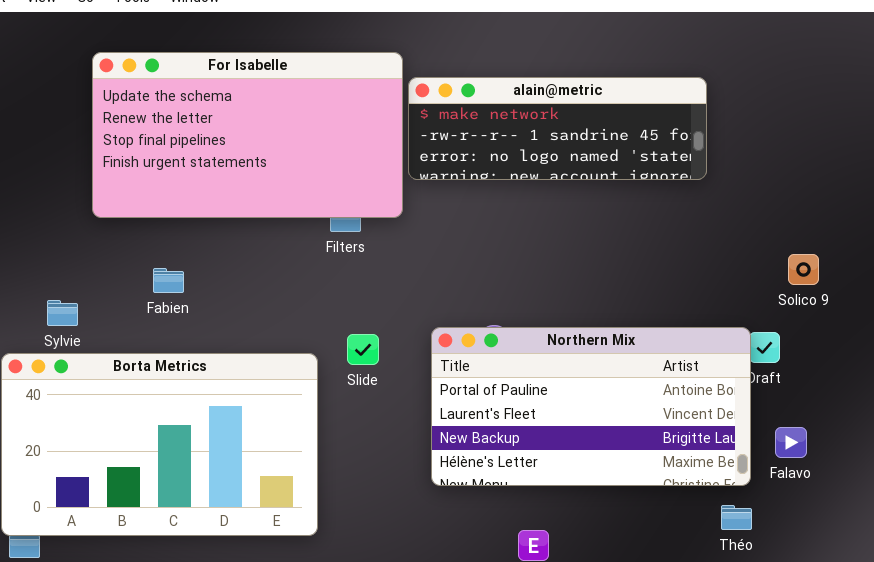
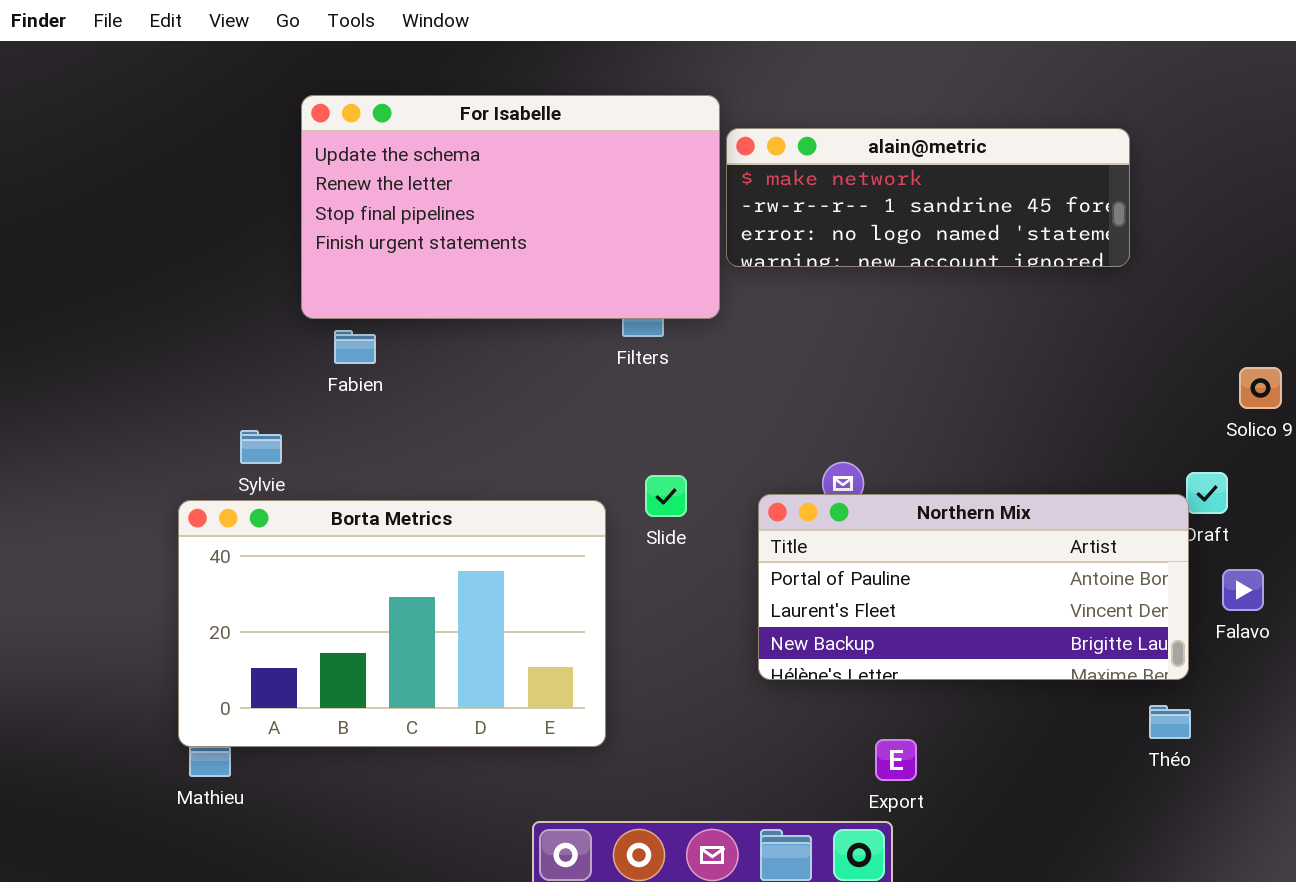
Fabien: [153,268,184,293] -> [334,330,376,364], moved
Northern Mix: [431,327,751,486] -> [758,494,1189,680], resized
Falavo: [775,427,807,458] -> [1222,569,1264,611], moved

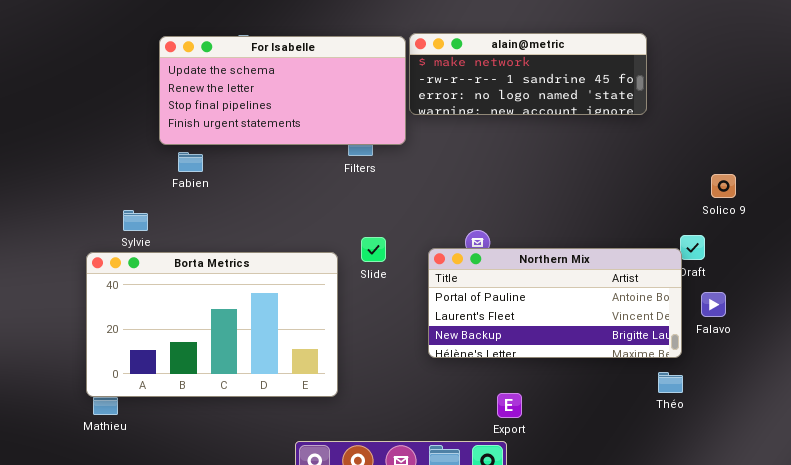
For Isabelle: [301,95,720,319] -> [159,36,406,145], resized

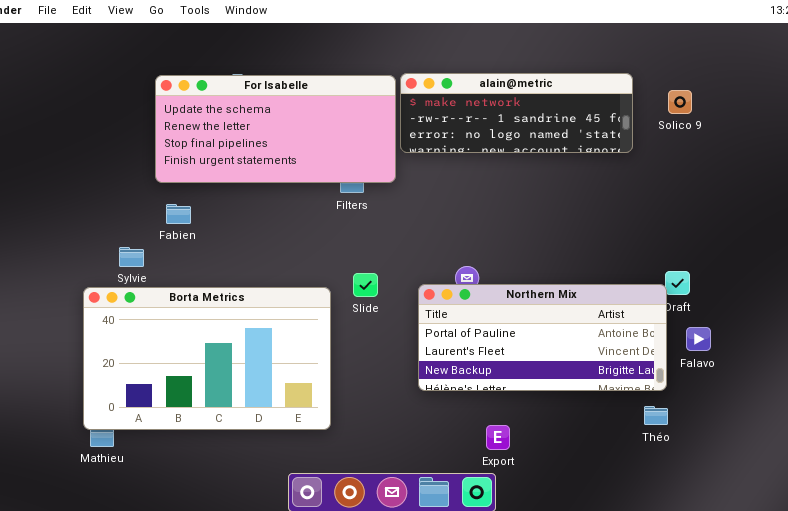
Fabien: [178,152,203,172] -> [166,204,191,224], moved
Solico 9: [711,174,736,198] -> [668,90,692,114], moved

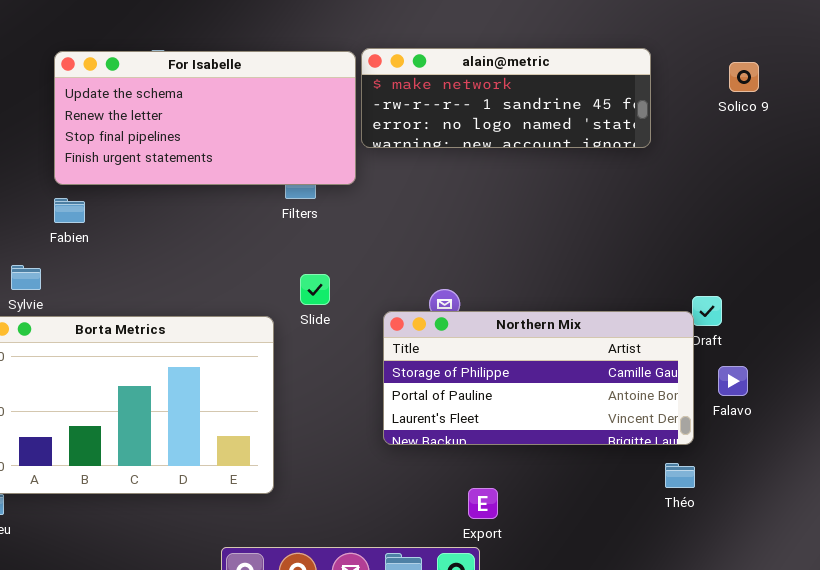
Solico 9: [668,90,692,114] -> [729,62,759,92], moved
Fabien: [166,204,191,224] -> [54,198,85,223], moved
Slide: [353,273,378,297] -> [300,274,330,305], moved
Northern Mix: [418,284,667,391] -> [383,311,694,445], scrolled up 1 row

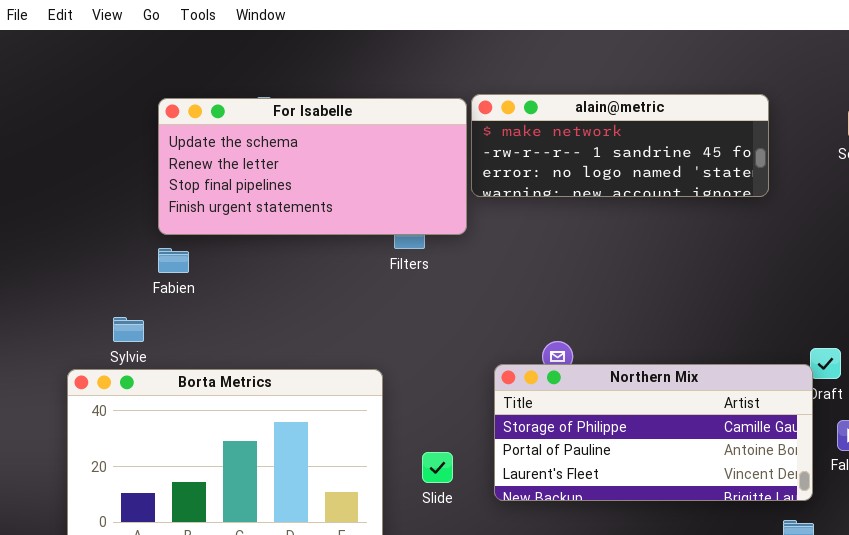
Slide: [300,274,330,305] -> [422,452,453,483], moved

